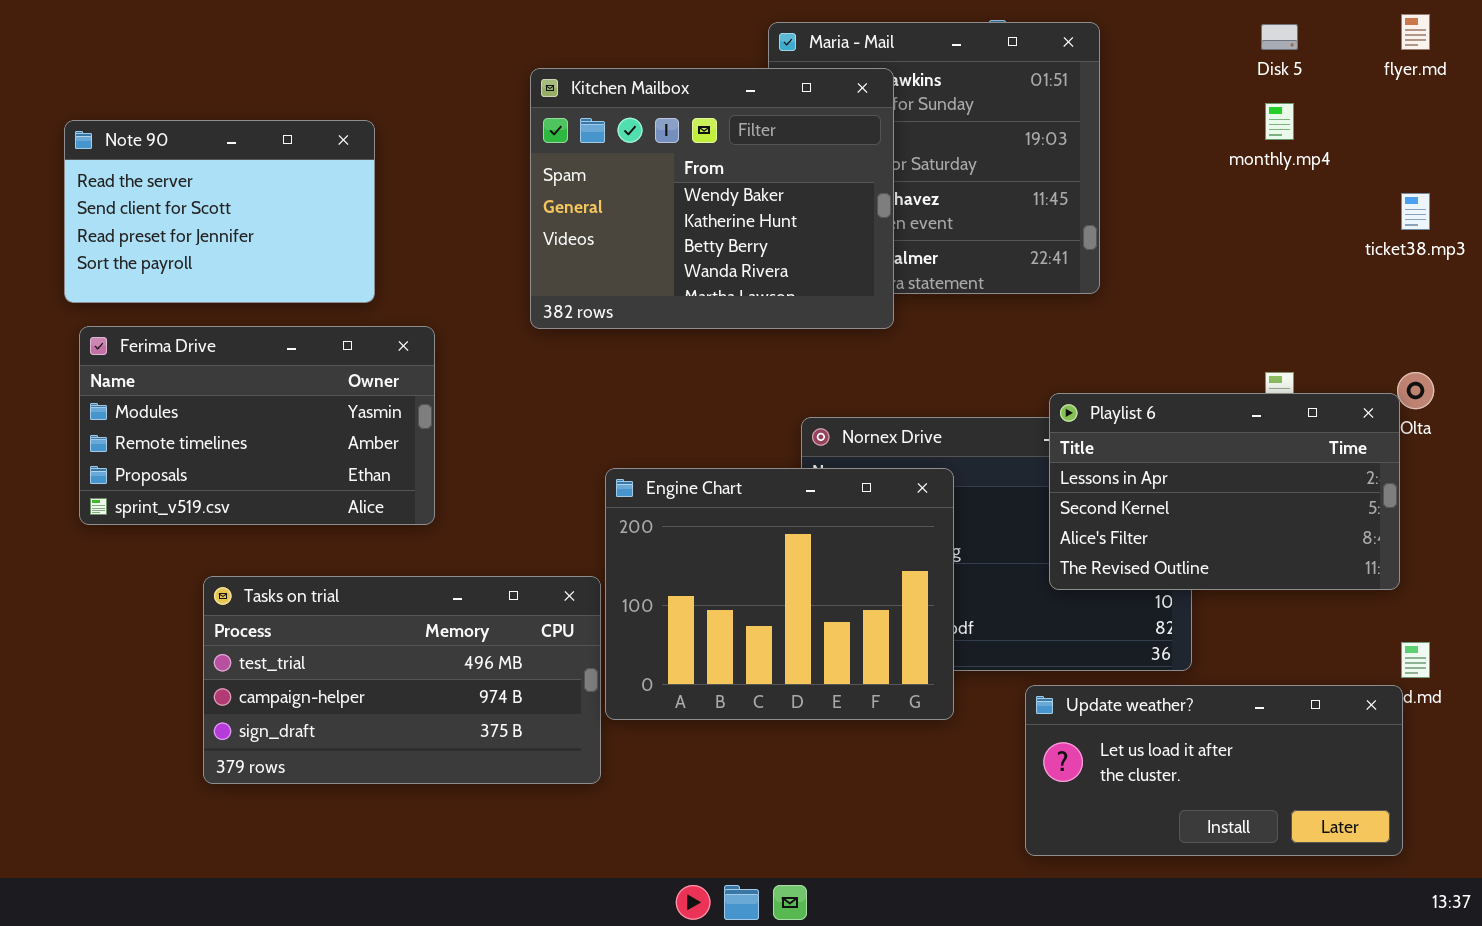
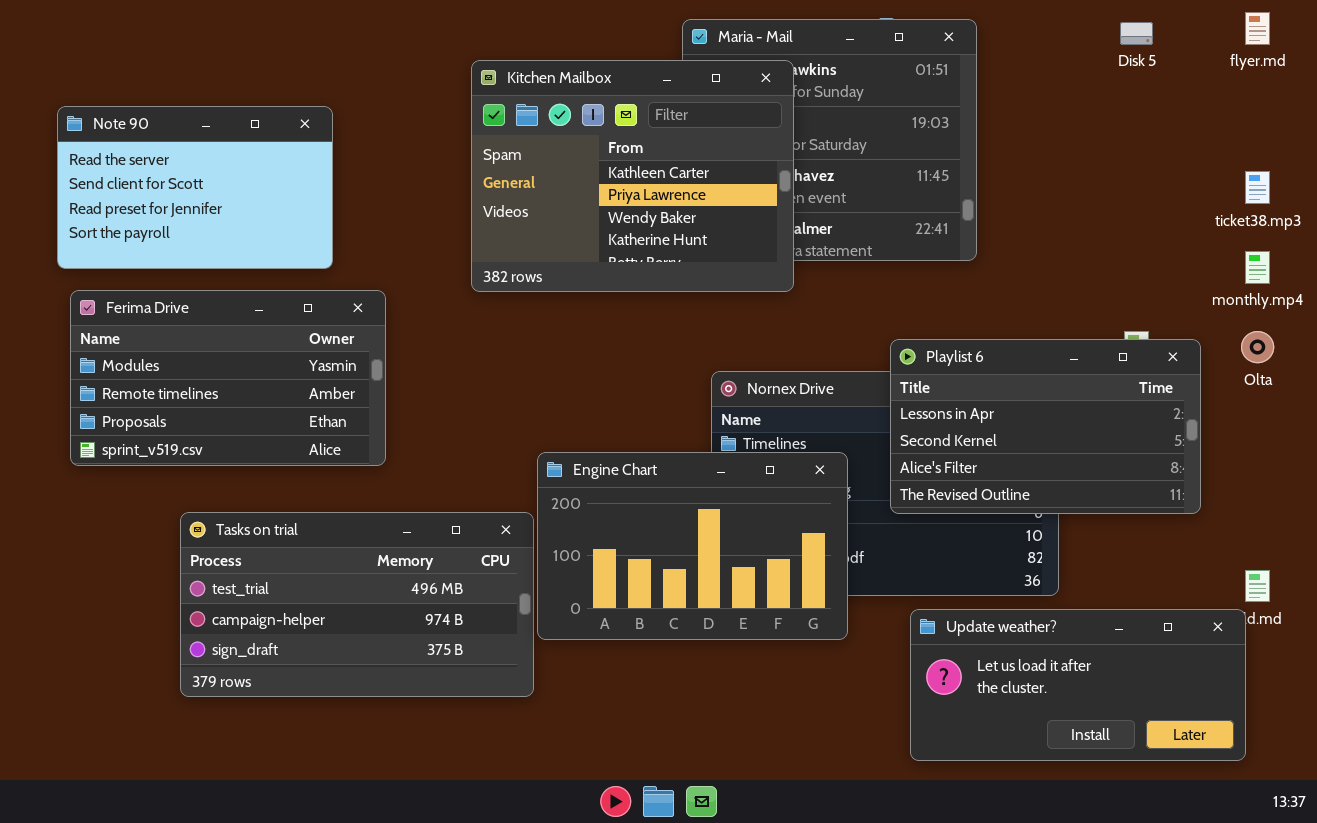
Kitchen Mailbox: [530,68,894,329] -> [471,60,794,292], scrolled up 2 rows
monthly.mp4: [1265,103,1294,140] -> [1245,251,1270,284], moved
Playlist 6: [1049,393,1400,590] -> [890,339,1201,514], moved
Engine Chart: [605,468,954,720] -> [537,452,848,640], resized

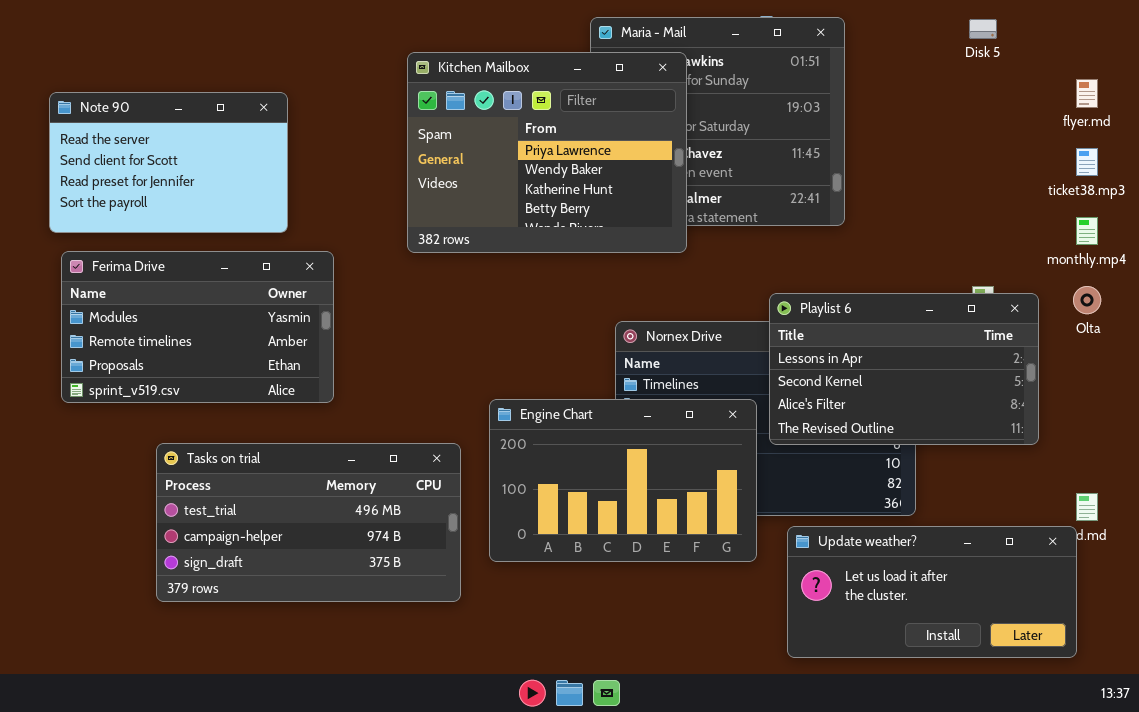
flyer.md: [1245,12,1270,45] -> [1076,79,1098,108], moved
Kitchen Mailbox: [471,60,794,292] -> [407,52,687,253], scrolled down 1 row
Engine Chart: [537,452,848,640] -> [489,399,757,562], moved

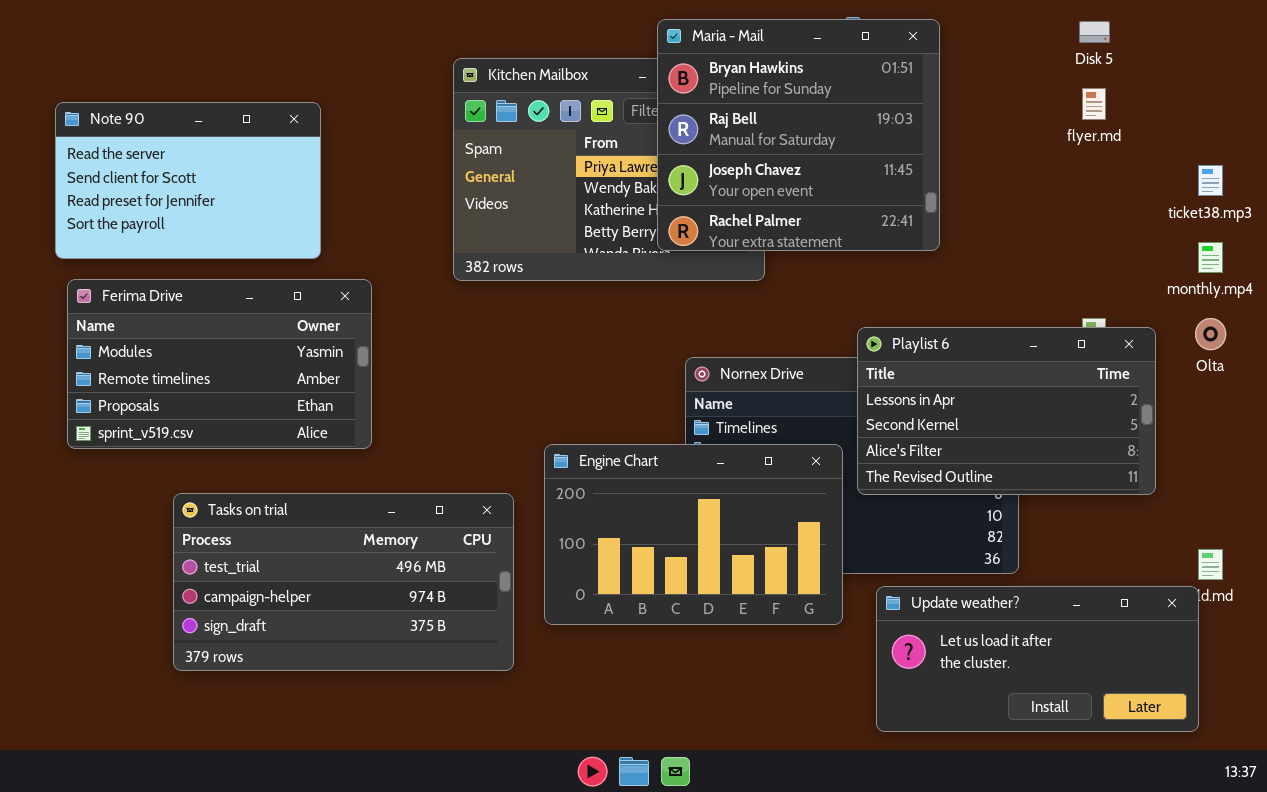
Maria - Mail: [590,17,845,226] -> [657,19,940,251], raised
flyer.md: [1076,79,1098,108] -> [1082,88,1106,120], moved

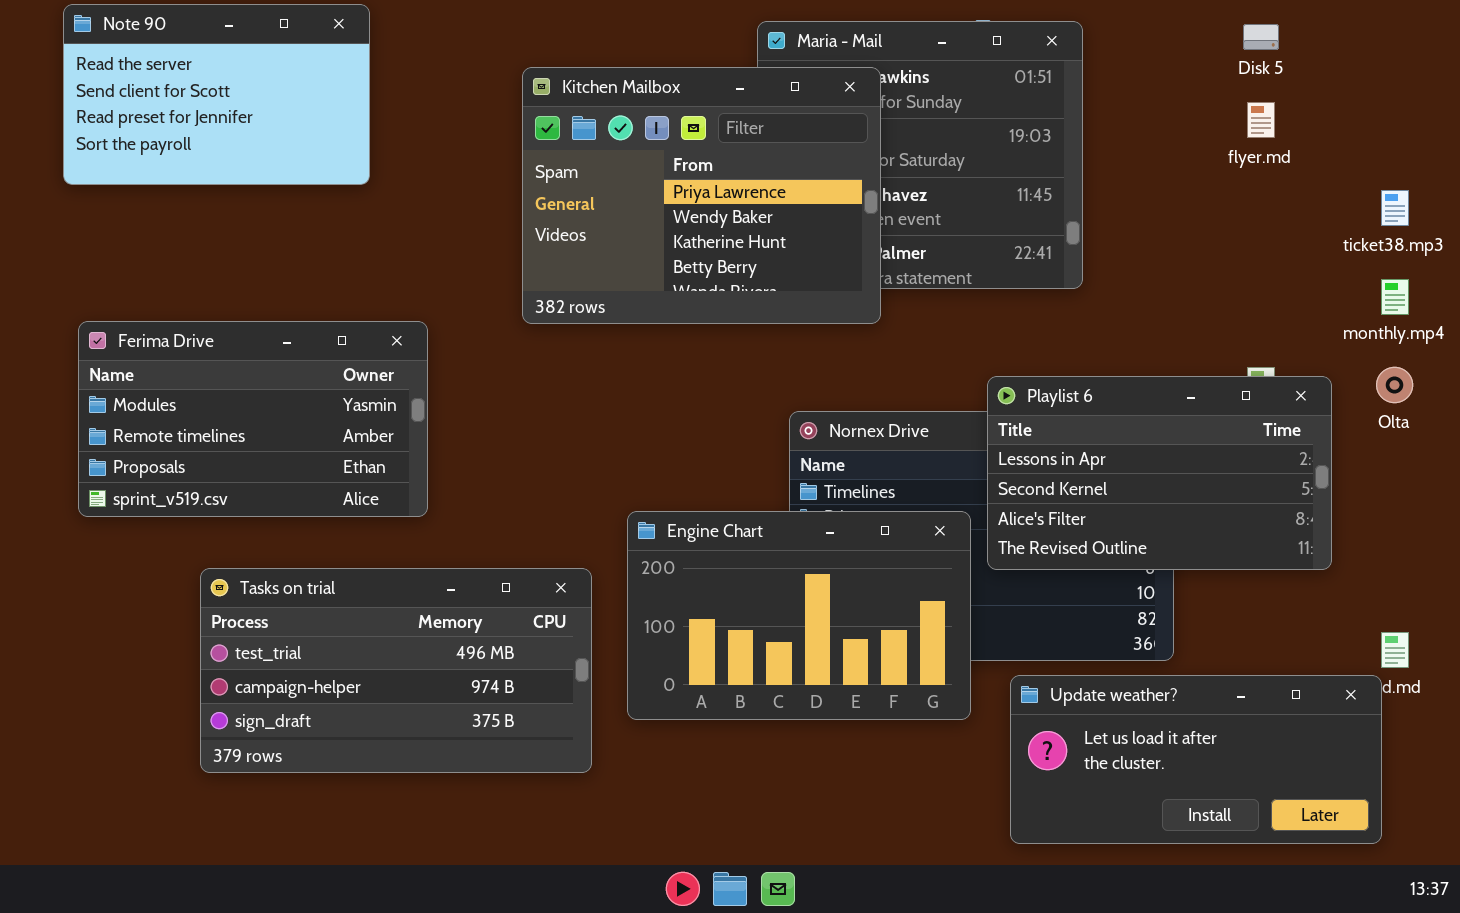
Kitchen Mailbox: [453,58,765,281] -> [522,67,881,324], raised
Note 90: [55,102,321,259] -> [63,4,370,185], moved

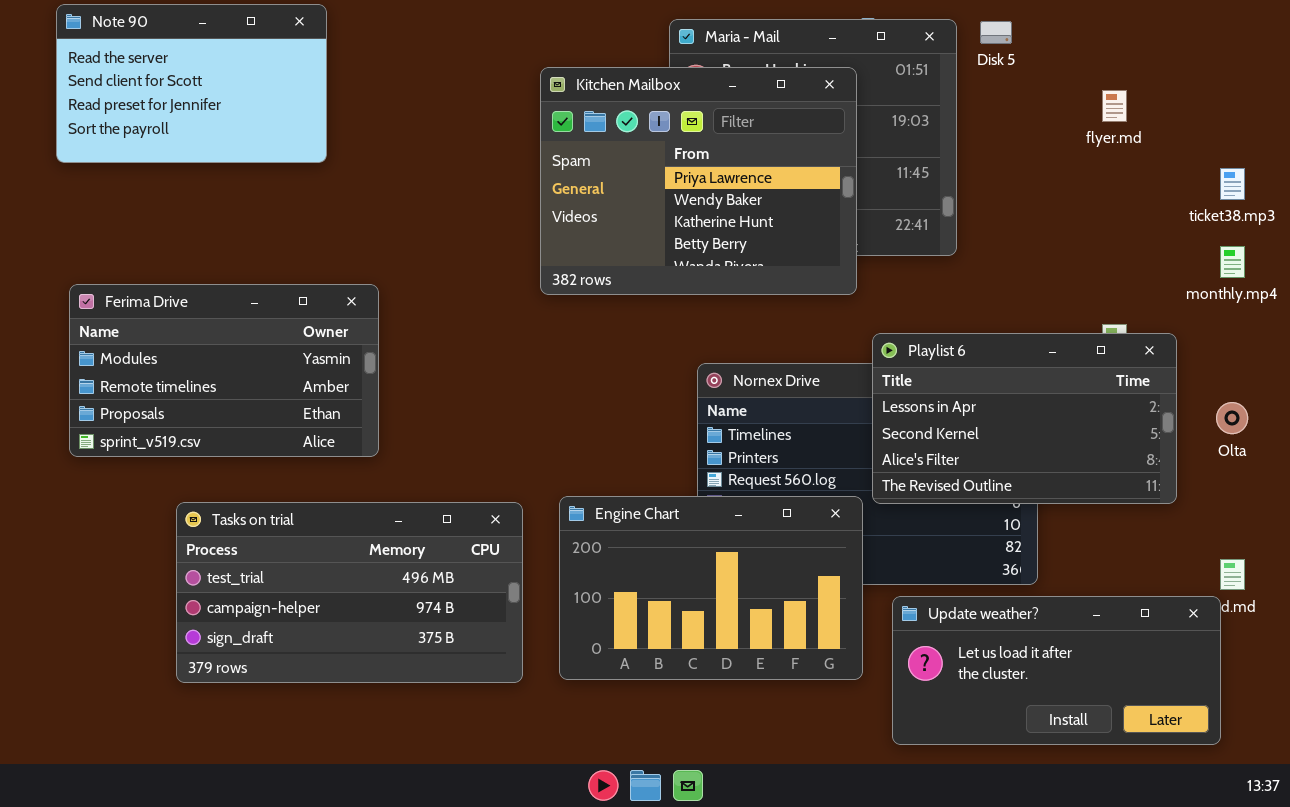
Disk 5: [1243,24,1279,50] -> [980,21,1012,44], moved
Kitchen Mailbox: [522,67,881,324] -> [540,67,857,295], moved
Olta: [1376,367,1413,403] -> [1216,402,1248,434], moved
Engine Chart: [627,511,971,720] -> [559,496,863,680], moved

